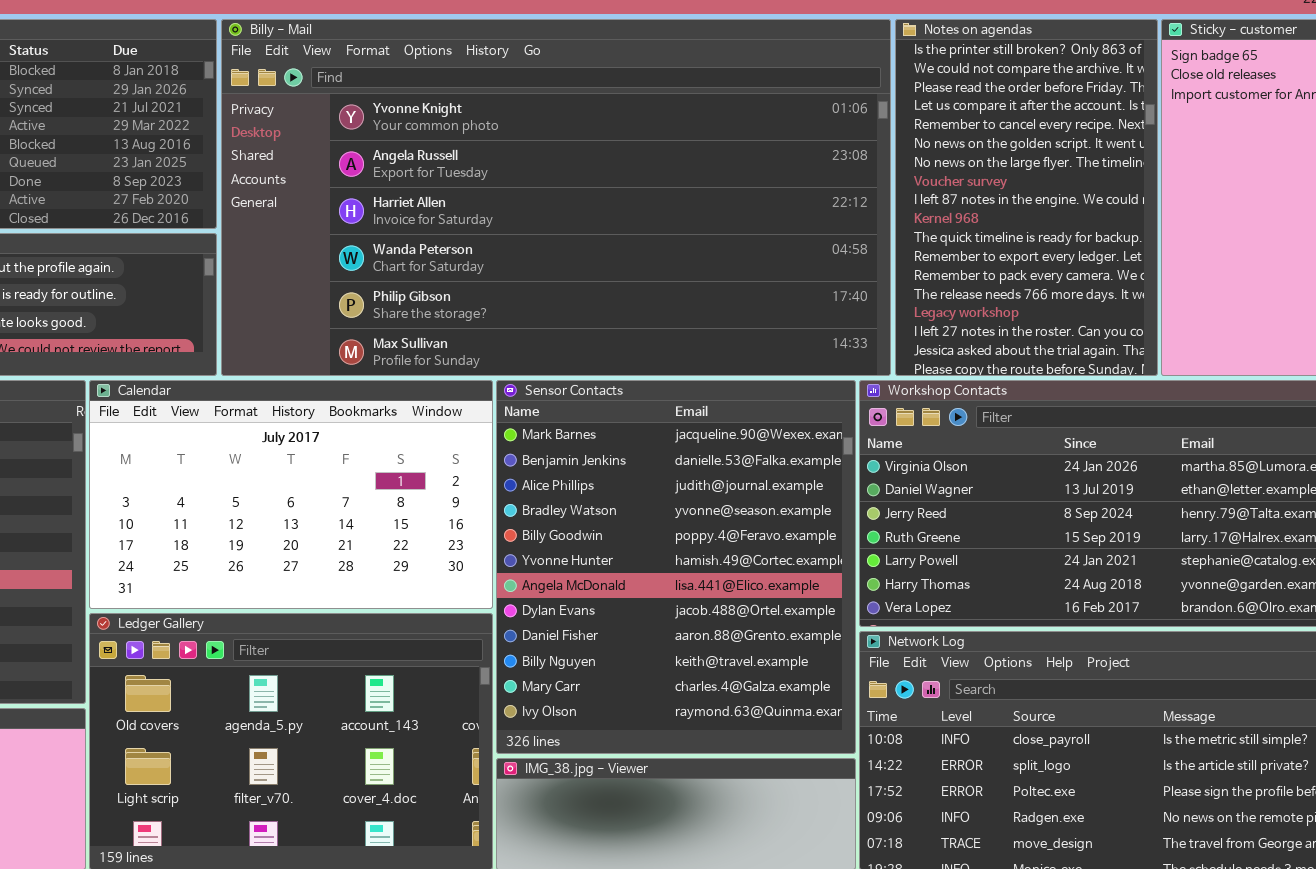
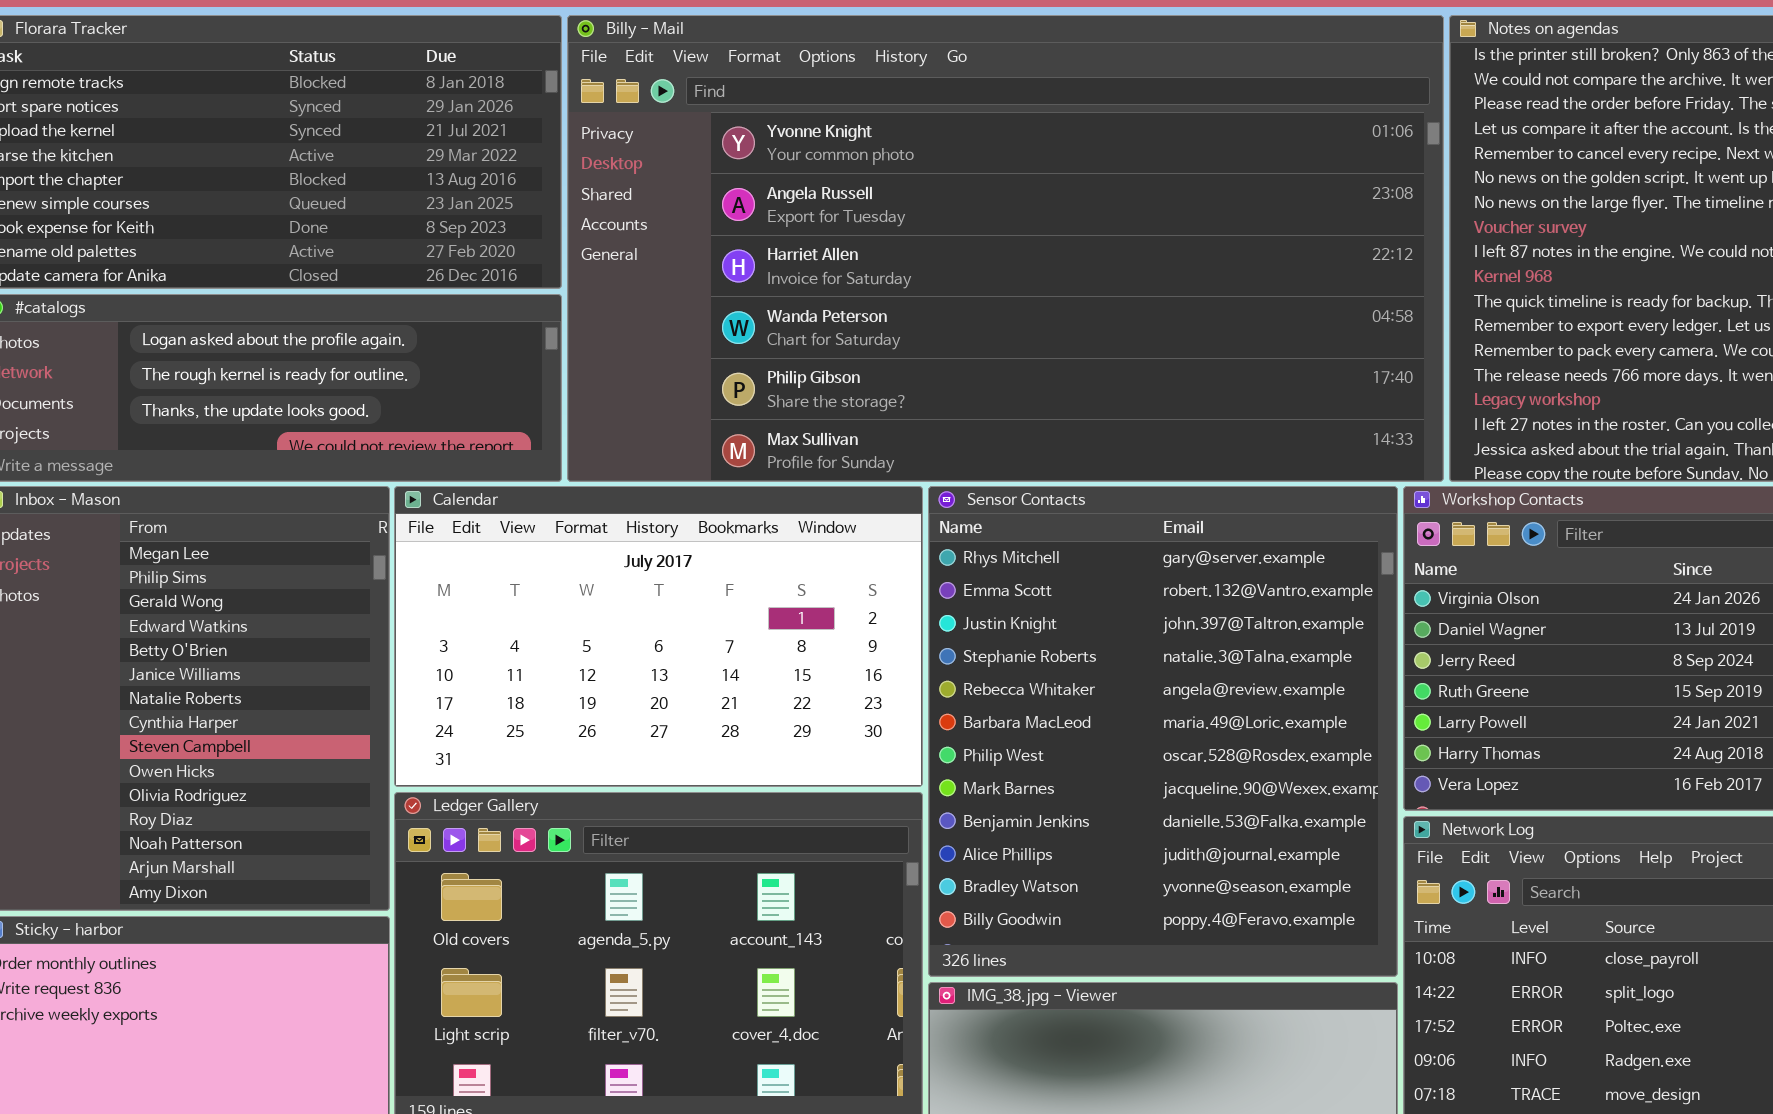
Sensor Contacts: [496,380,856,754] -> [928,486,1398,977], scrolled up 7 rows

